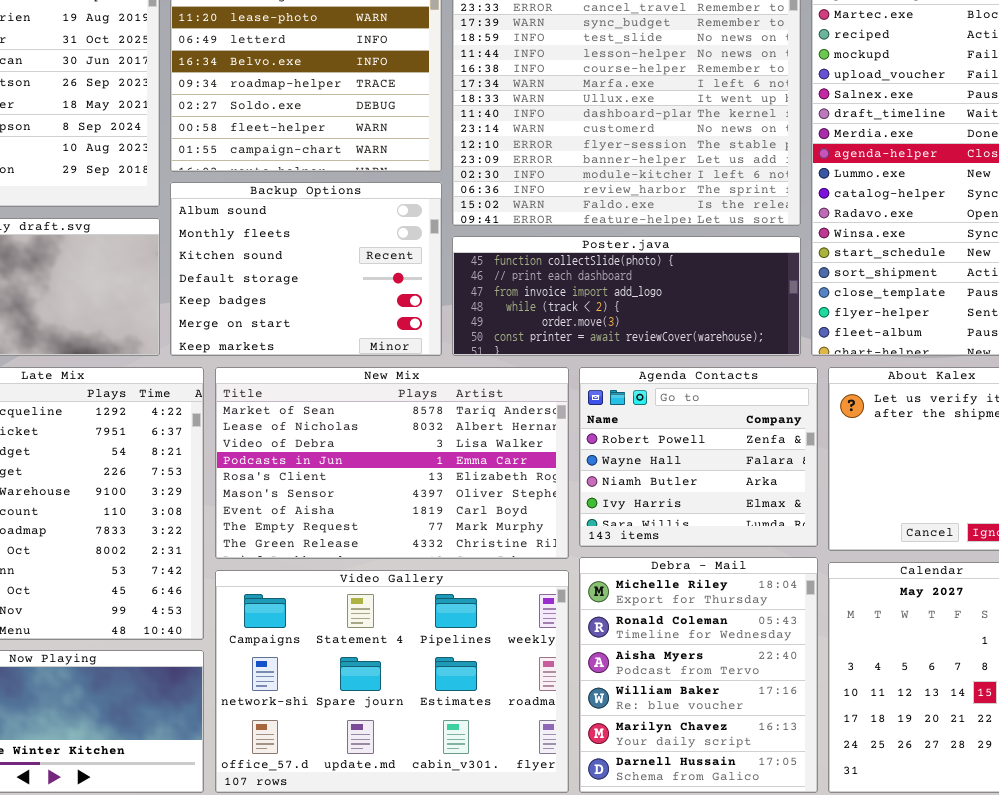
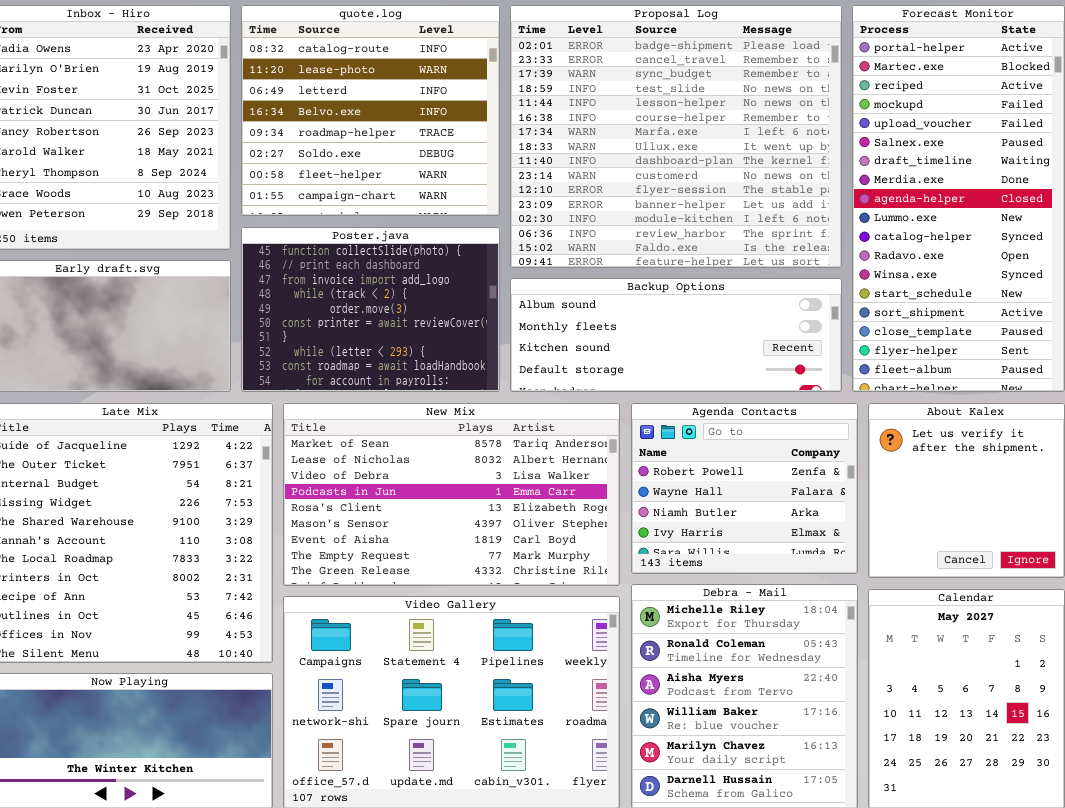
Backup Options: [170,182,442,356] -> [510,278,842,392], moved, resized
Poster.java: [452,236,801,356] -> [241,227,500,392], moved, resized

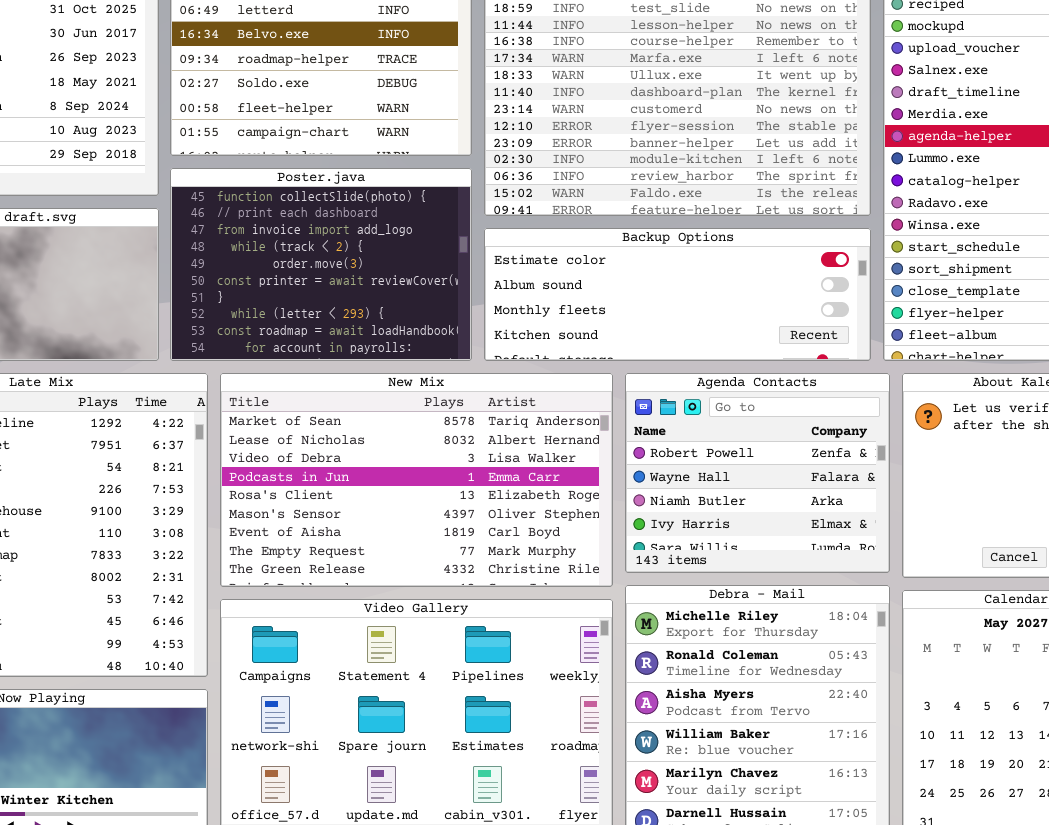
Backup Options: [510,278,842,392] -> [484,228,871,361], scrolled up 1 row

